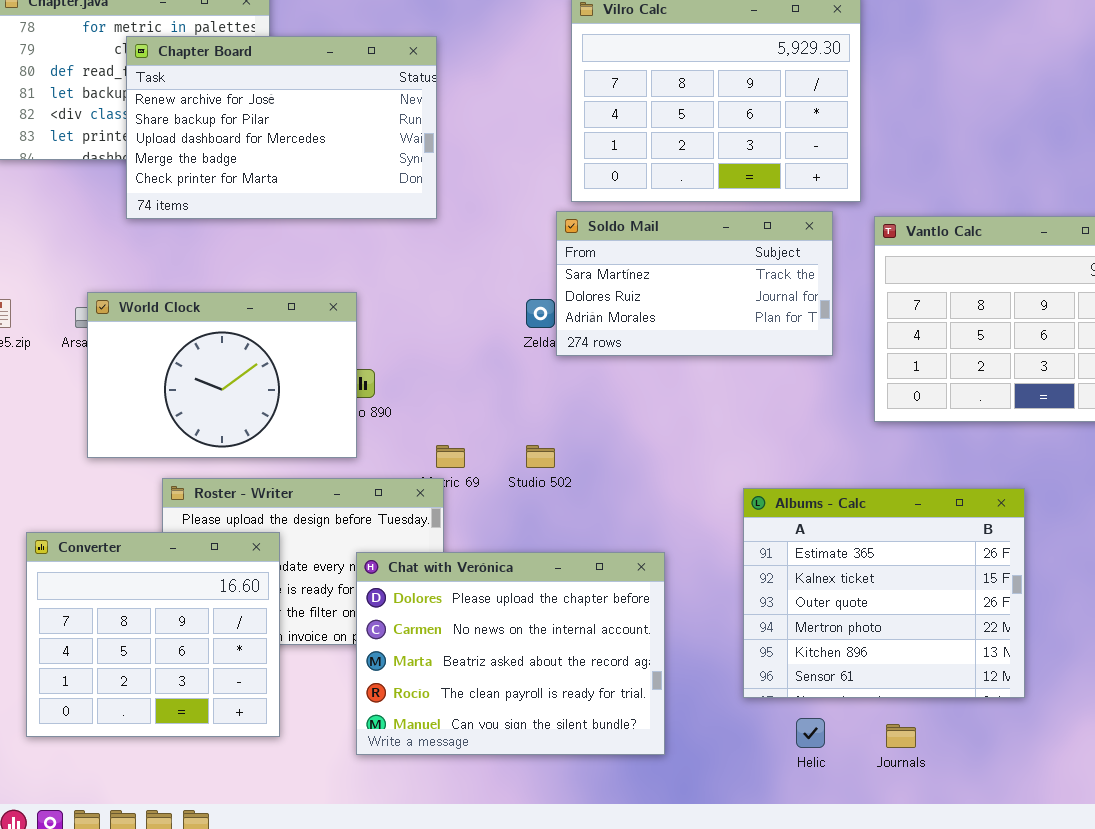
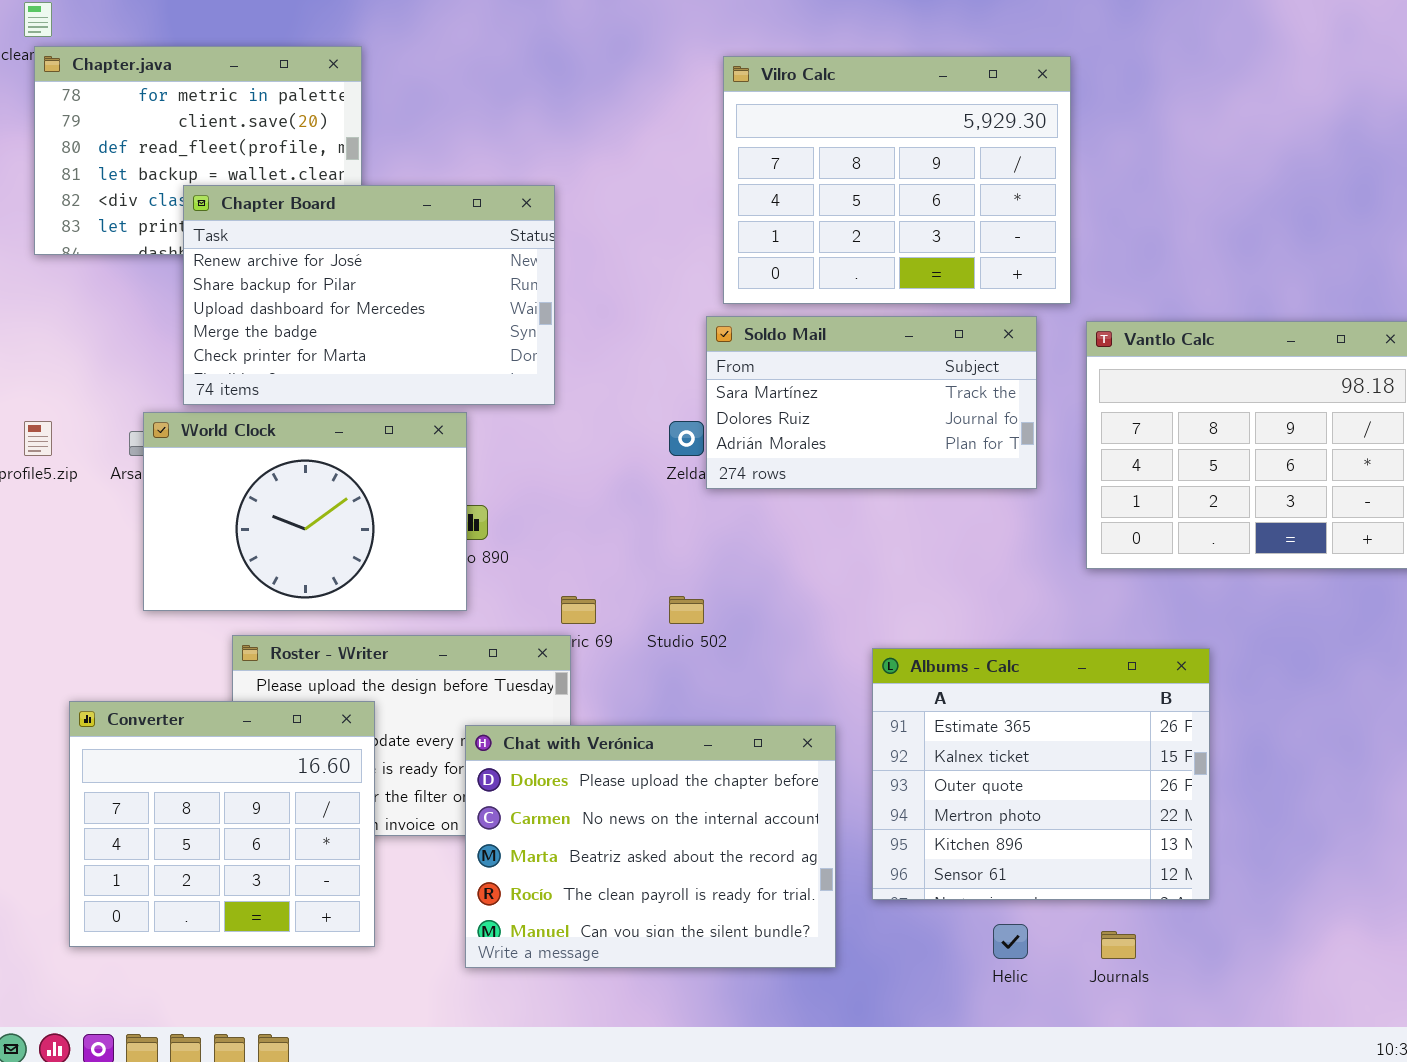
Chapter Board: [126,36,437,219] -> [183,185,555,405], moved
Albums - Calc: [743,488,1025,698] -> [872,648,1210,900], moved

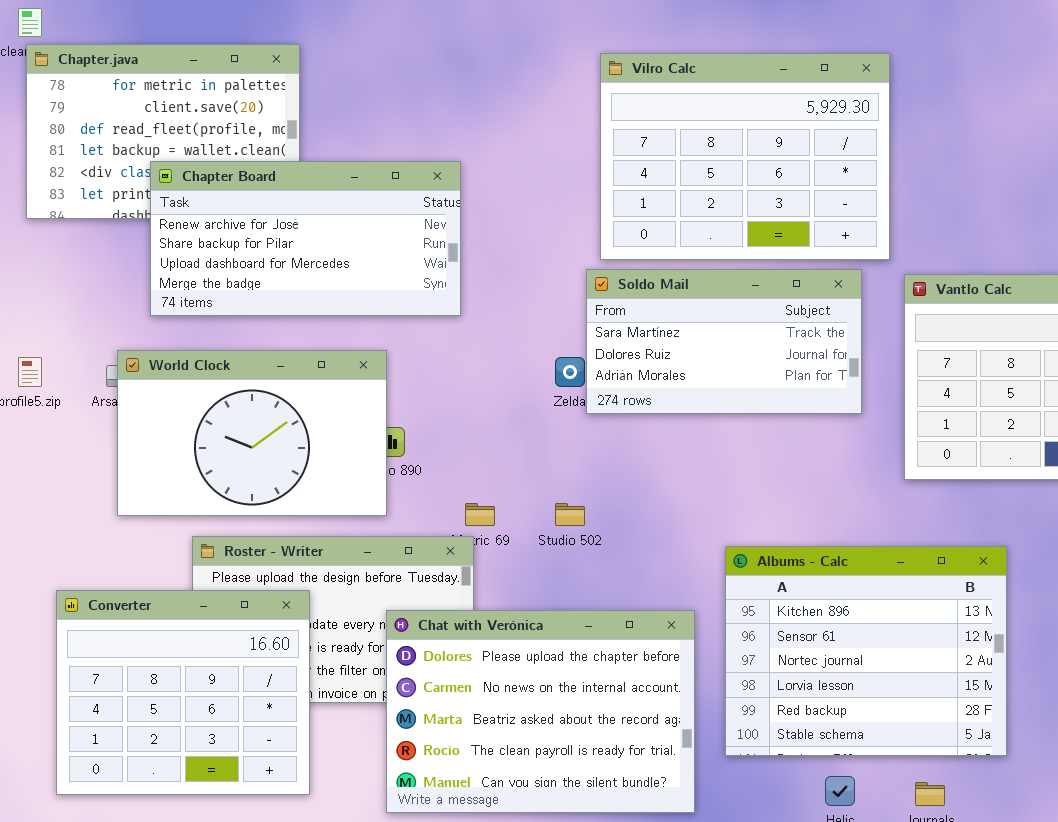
Chapter Board: [183,185,555,405] -> [150,161,461,316], resized
Albums - Calc: [872,648,1210,900] -> [725,546,1007,756], scrolled down 4 rows

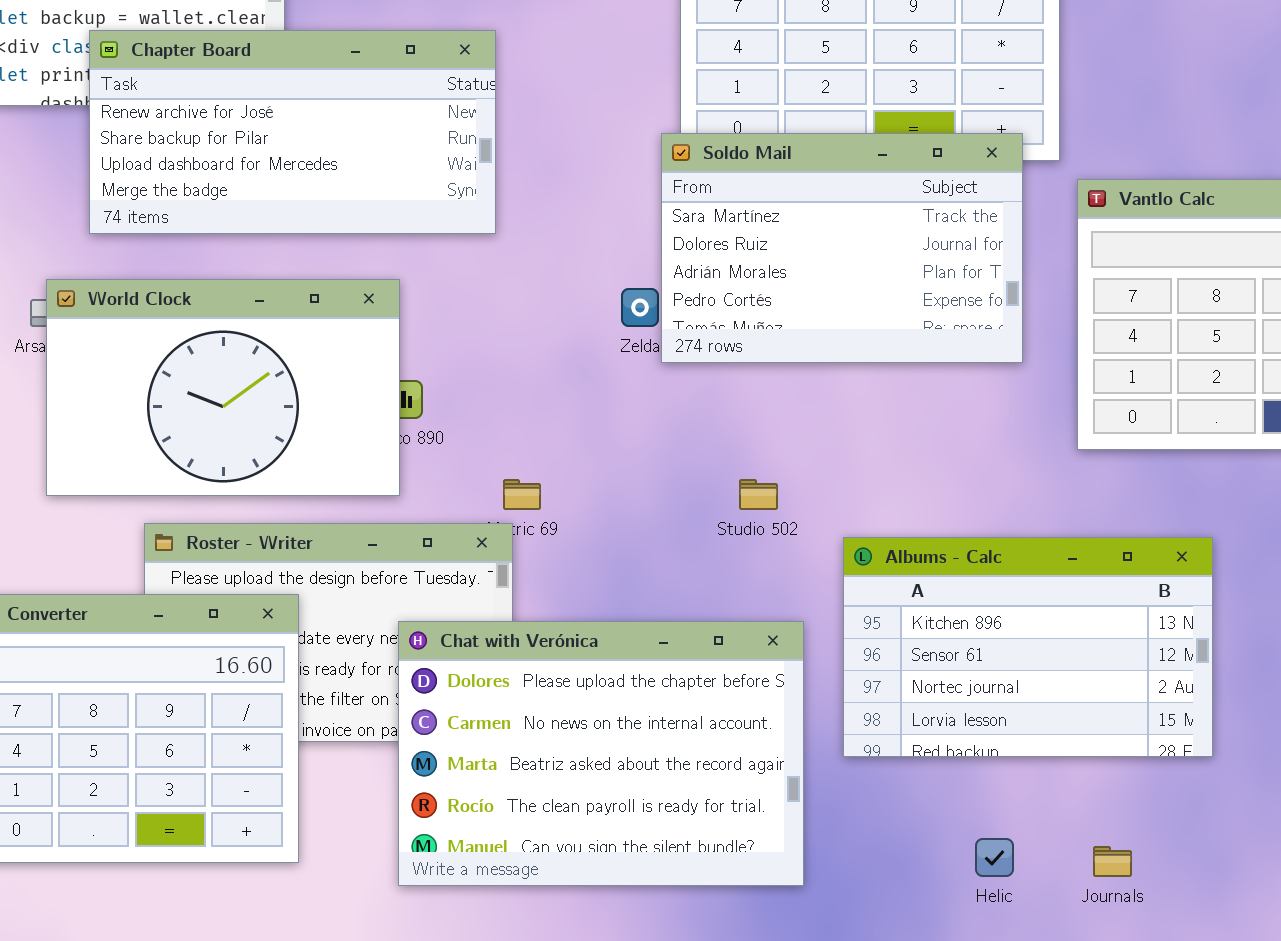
Soldo Mail: [586,269,862,414] -> [661,133,1023,363], resized
Studio 502: [555,503,585,526] -> [739,479,778,510], moved
Albums - Calc: [725,546,1007,756] -> [843,537,1213,757], resized

